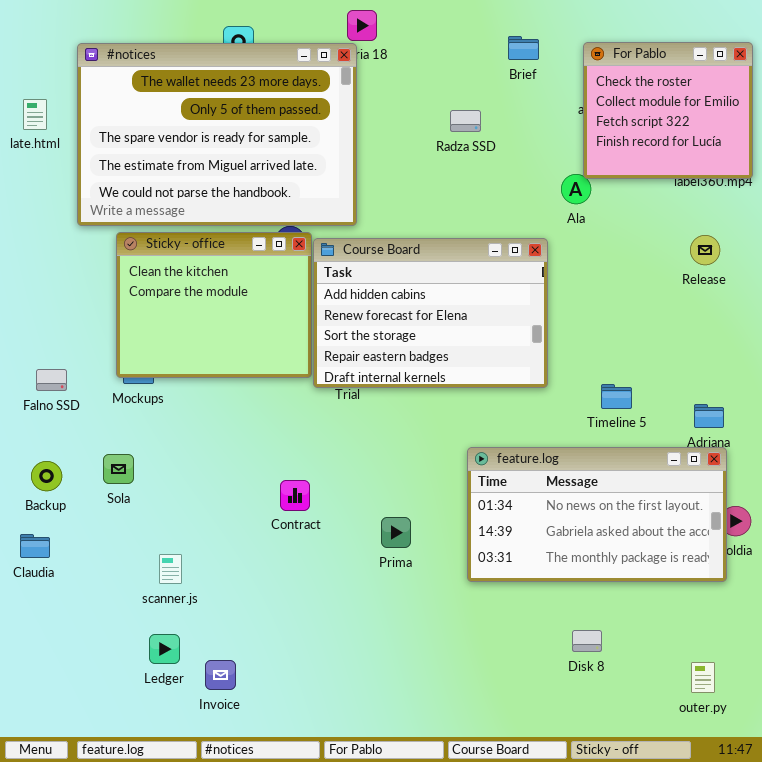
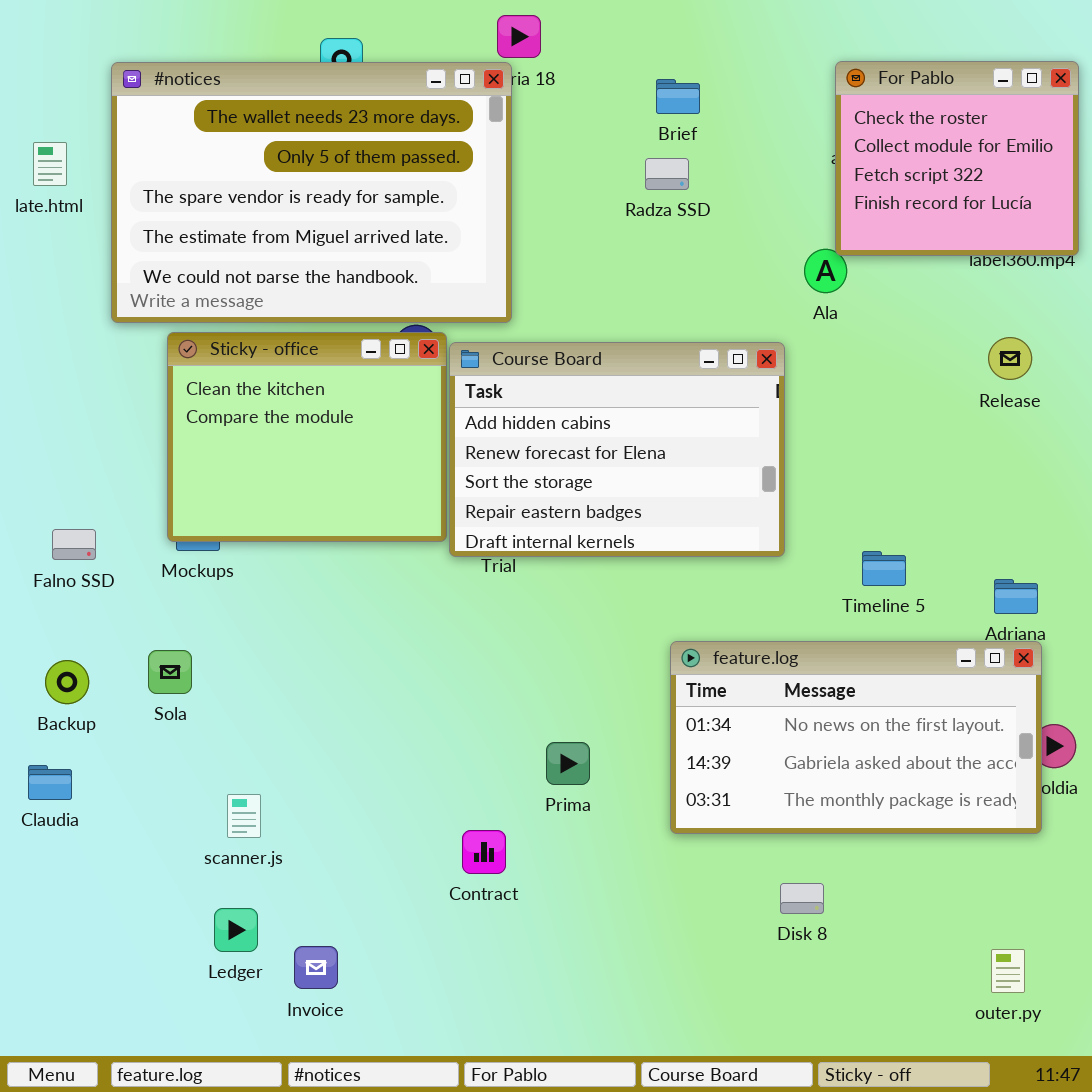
Brief: [508,36,539,60] -> [656,79,700,114], moved
Contract: [280,480,310,511] -> [462,830,506,874], moved
Disk 8: [572,630,602,652] -> [780,883,824,914], moved

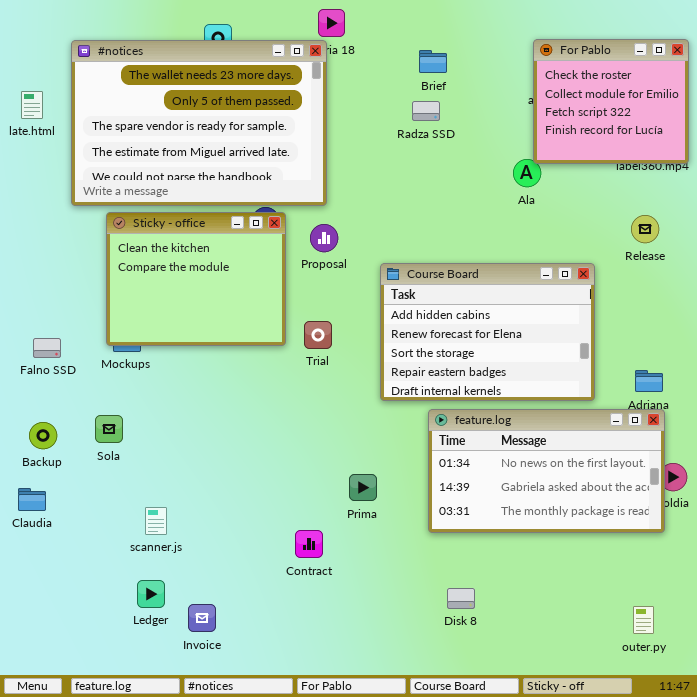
Course Board: [449,342,785,557] -> [380,263,595,401], moved
Disk 8: [780,883,824,914] -> [447,588,475,609], moved

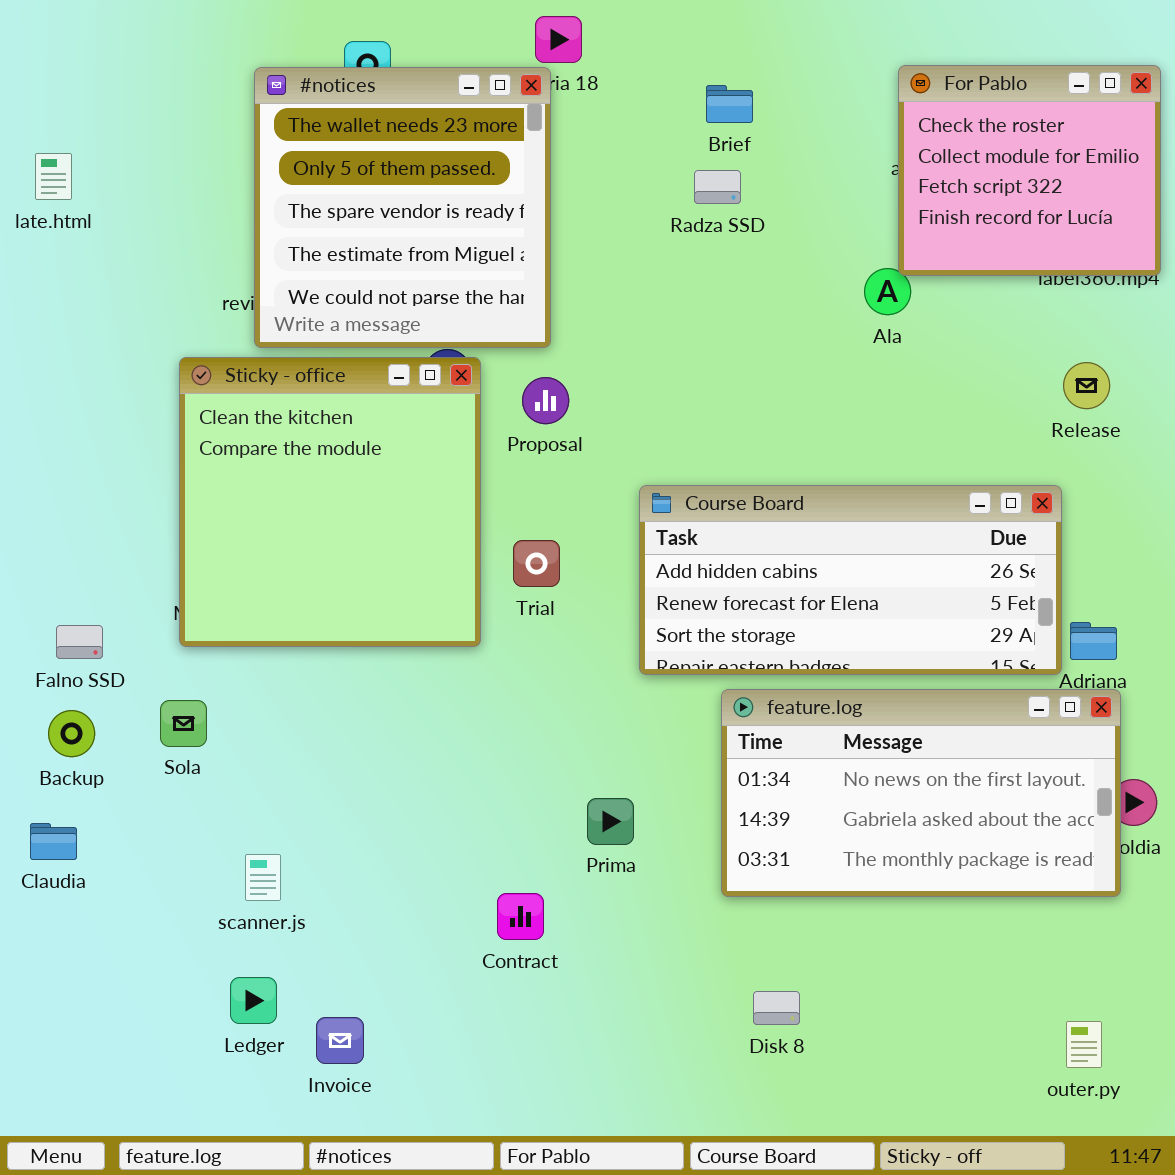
#notices: [71,40,327,206] -> [254,67,551,348], resized
Sticky - office: [106,212,286,346] -> [179,357,481,647], resized
Course Board: [380,263,595,401] -> [639,485,1062,675], resized
Falno SSD: [33,338,61,358] -> [56,625,103,659], moved

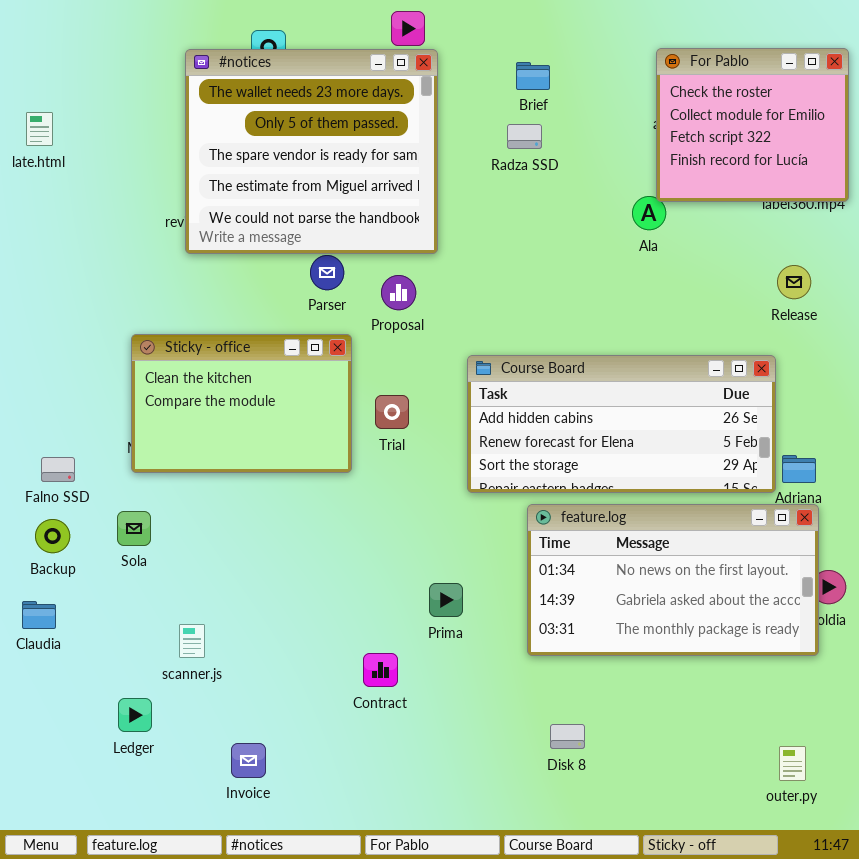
#notices: [254,67,551,348] -> [185,49,438,254], resized
Sticky - office: [179,357,481,647] -> [131,334,352,473], resized
Ledger: [230,977,277,1024] -> [118,698,152,732], moved

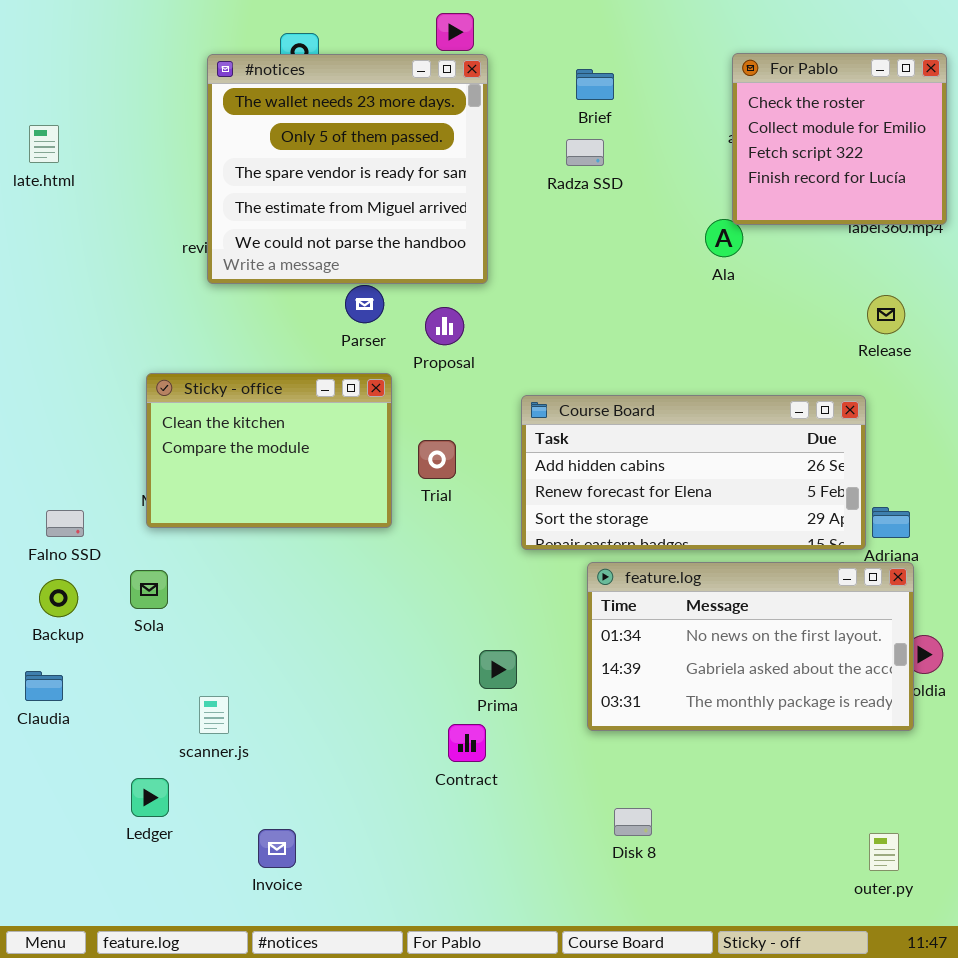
Contract: [363,653,398,687] -> [448,724,486,762], moved

